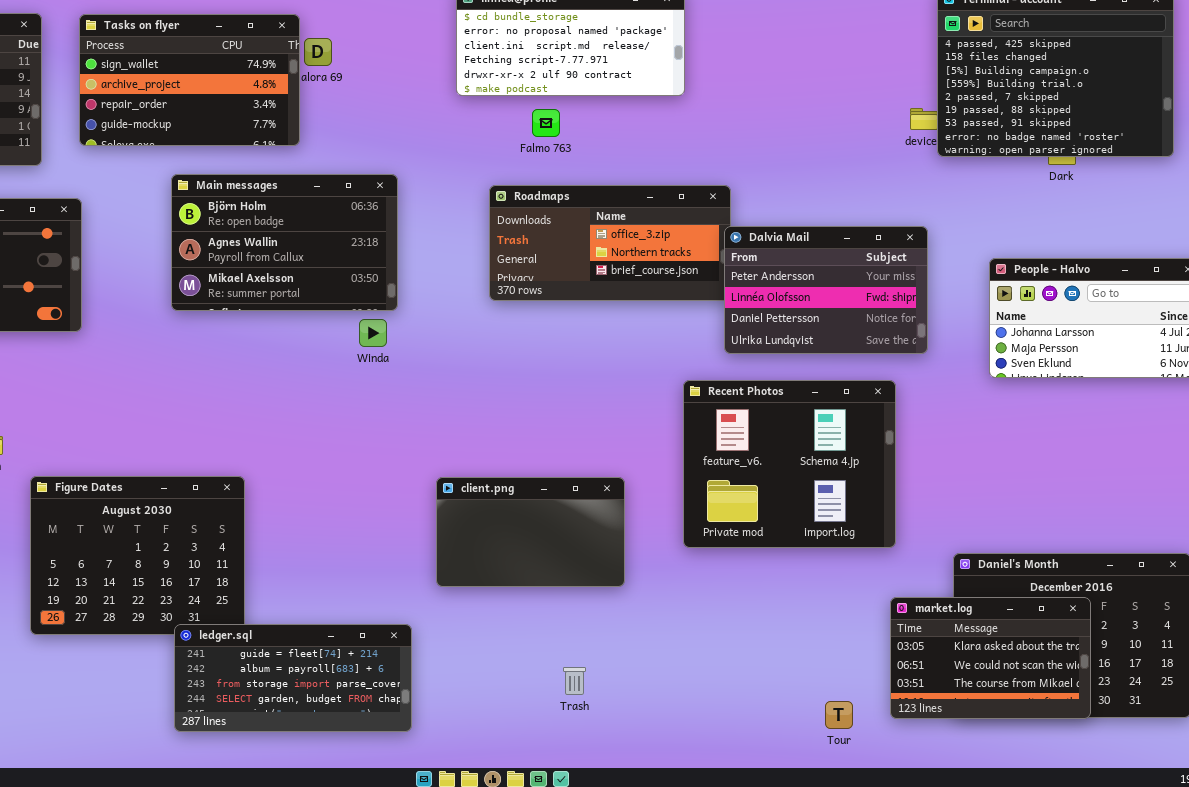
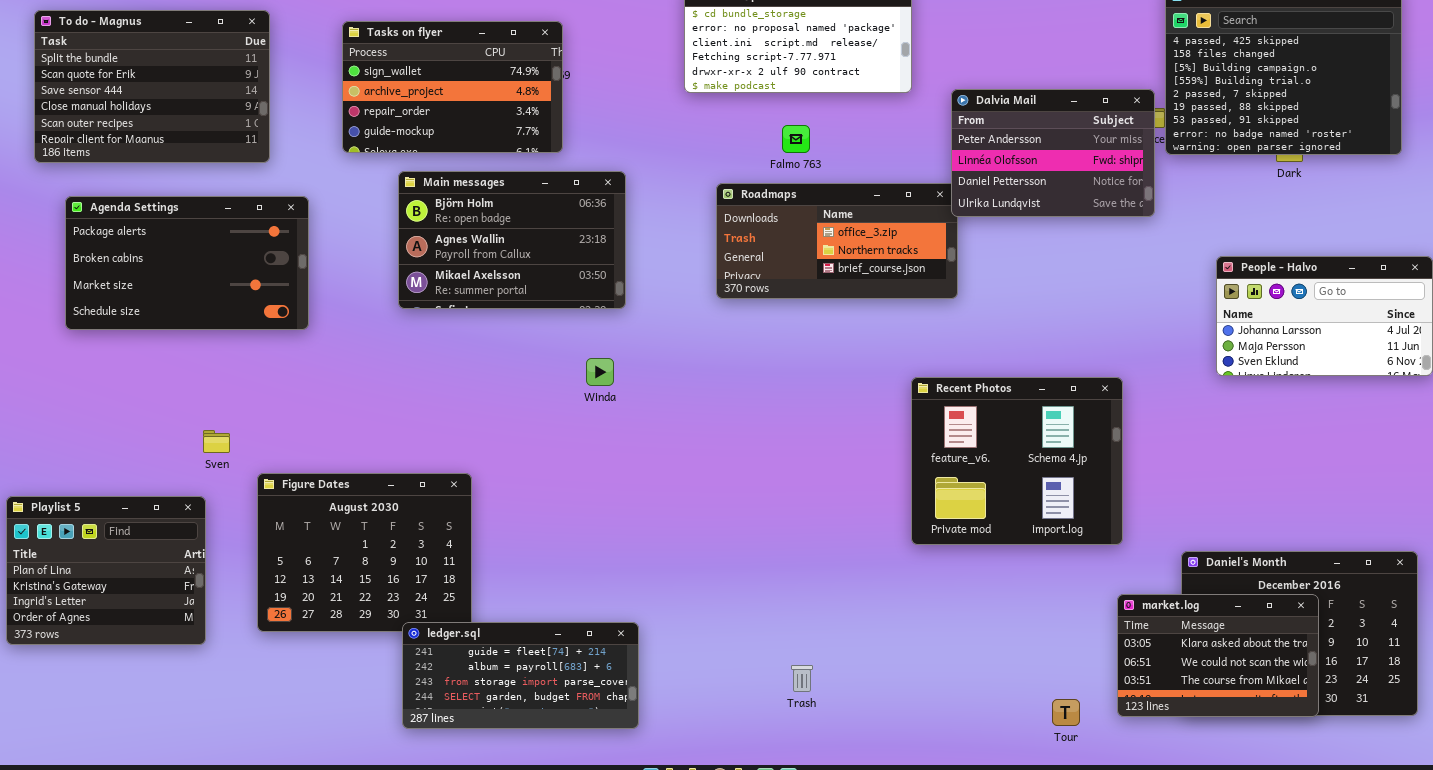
Tasks on flyer: [79,14,300,146] -> [342,21,563,153], moved
Falmo 763: [532,109,560,137] -> [782,125,810,153], moved
Dalvia Mail: [724,226,928,354] -> [951,89,1155,217], moved
Winda: [359,319,387,347] -> [586,358,614,386], moved
client.png: [436,477,625,587] -> none, closed

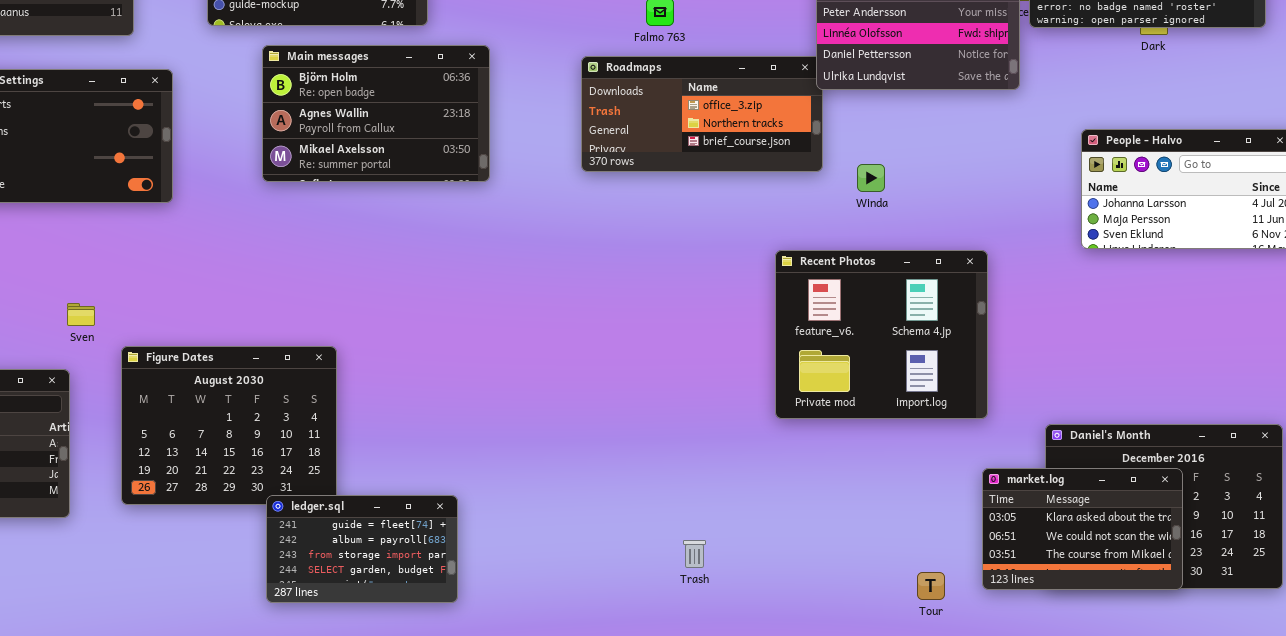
Winda: [586,358,614,386] -> [857,164,885,192], moved
ledger.sql: [402,622,639,729] -> [266,495,458,603], resized
Trash: [791,665,813,692] -> [683,540,706,568], moved

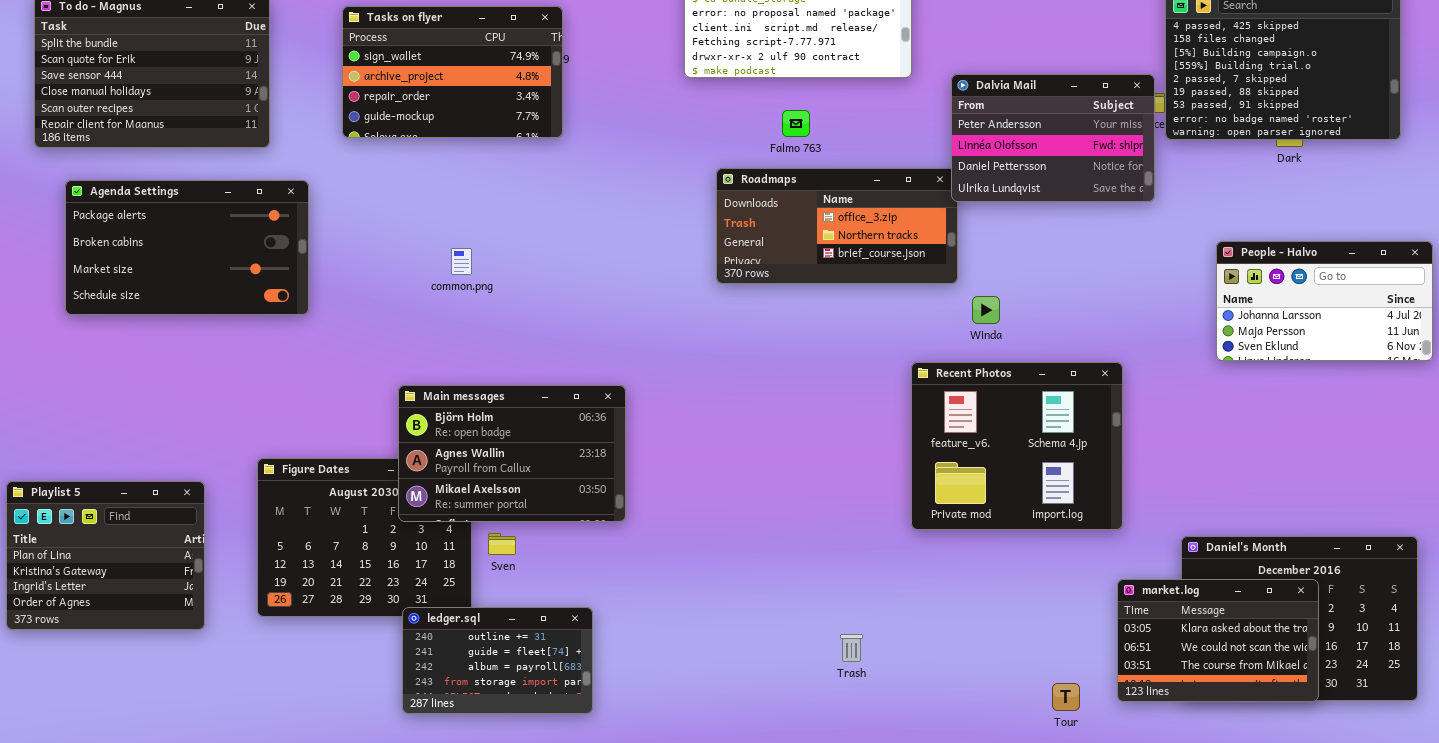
Main messages: [262,45,490,182] -> [398,385,626,522], moved
Winda: [857,164,885,192] -> [972,296,1000,324], moved
Sven: [67,303,95,326] -> [488,533,516,555], moved
ledger.sql: [266,495,458,603] -> [402,607,593,714], scrolled up 1 row
Trash: [683,540,706,568] -> [840,634,863,662], moved

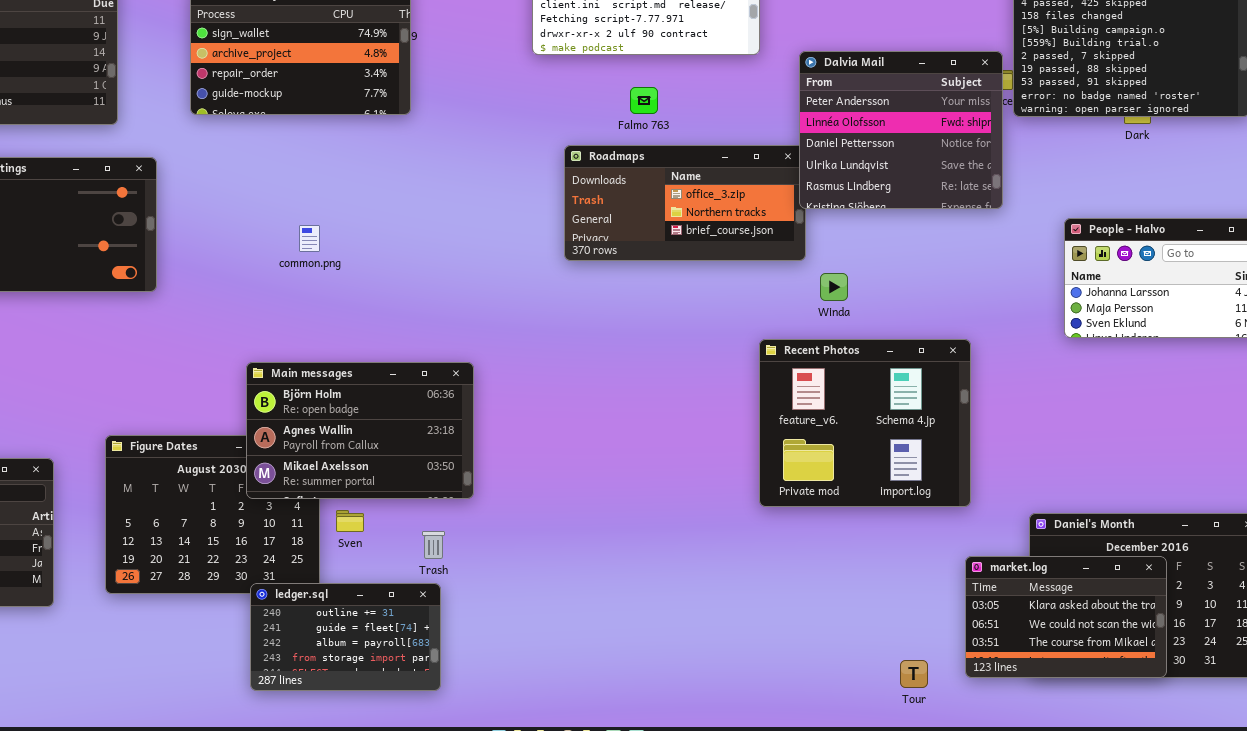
Dalvia Mail: [951,74,1155,202] -> [799,51,1003,209], resized
Trash: [840,634,863,662] -> [422,531,445,559], moved

